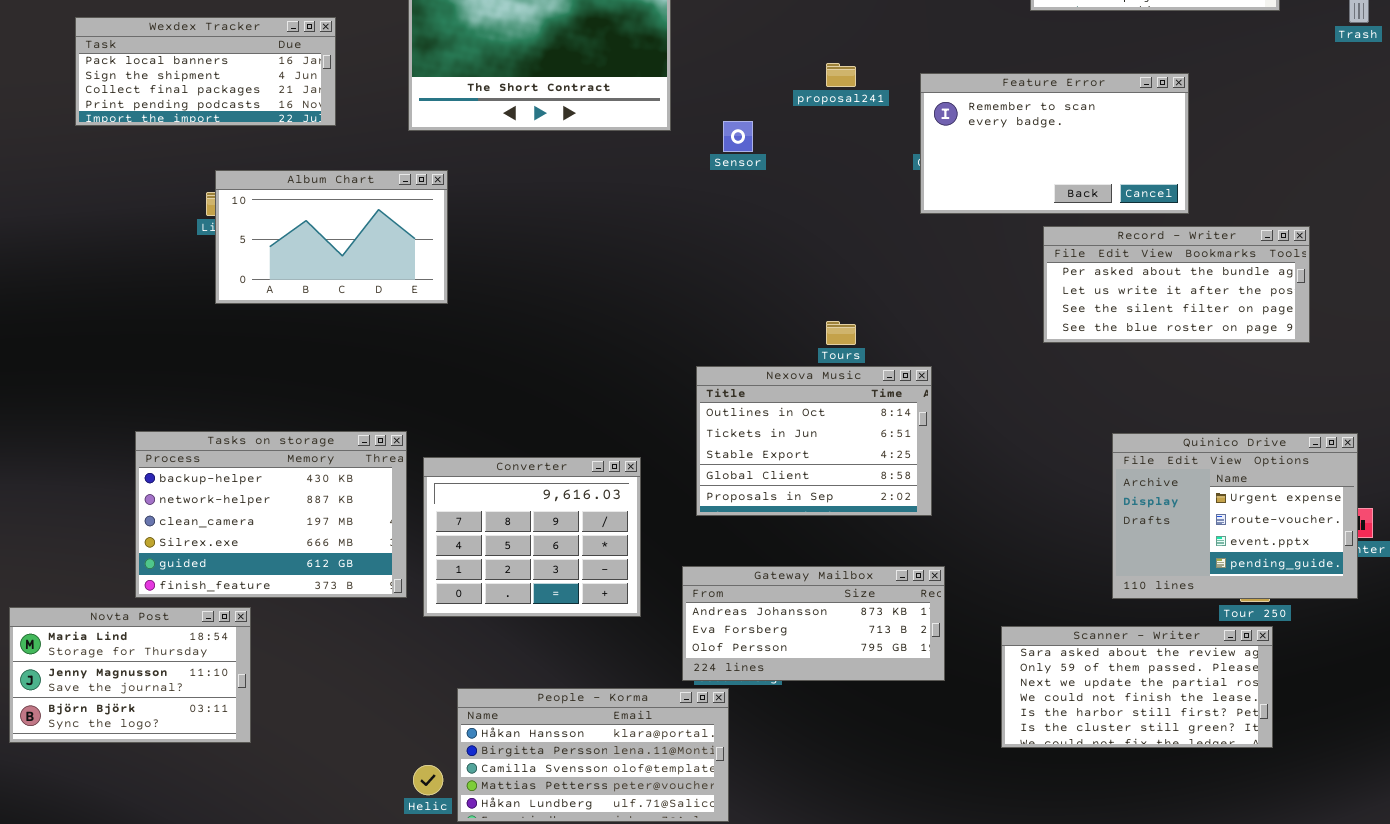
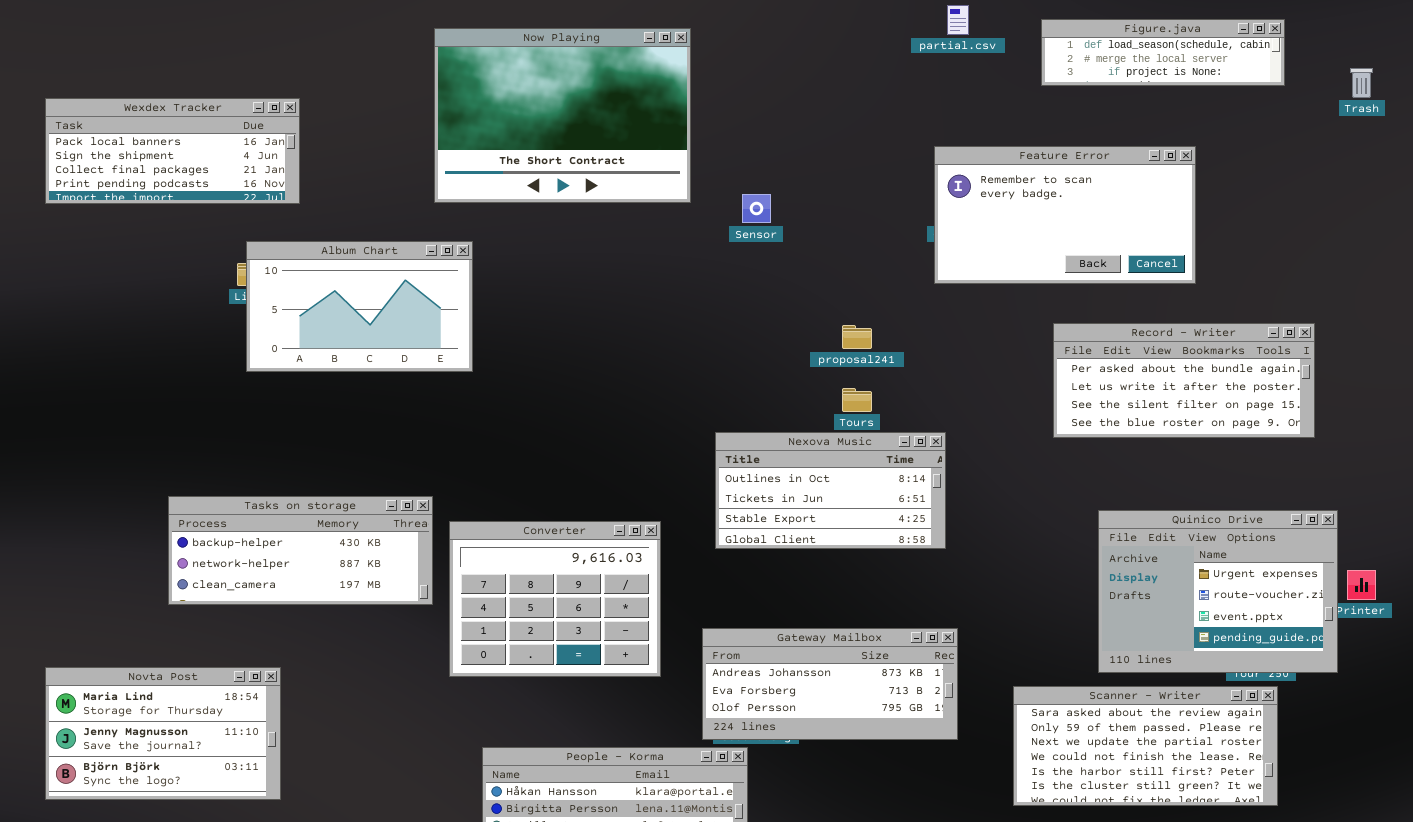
Wexdex Tracker: [75,17,336,126] -> [45,98,300,204], moved
proposal241: [826,63,856,87] -> [842,325,872,349], moved
Record - Writer: [1043,226,1310,343] -> [1053,323,1315,438], moved
Nexova Music: [696,366,932,516] -> [715,432,946,549], resized
Tasks on storage: [135,431,407,598] -> [168,496,433,605], resized
Quinico Drive: [1112,433,1358,599] -> [1098,510,1338,673], moved

